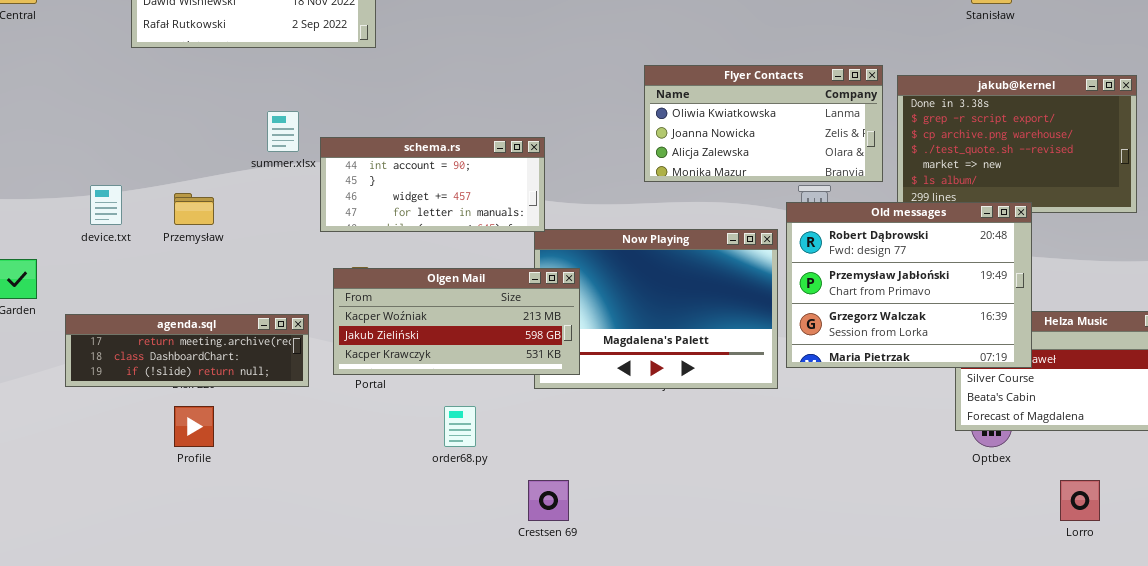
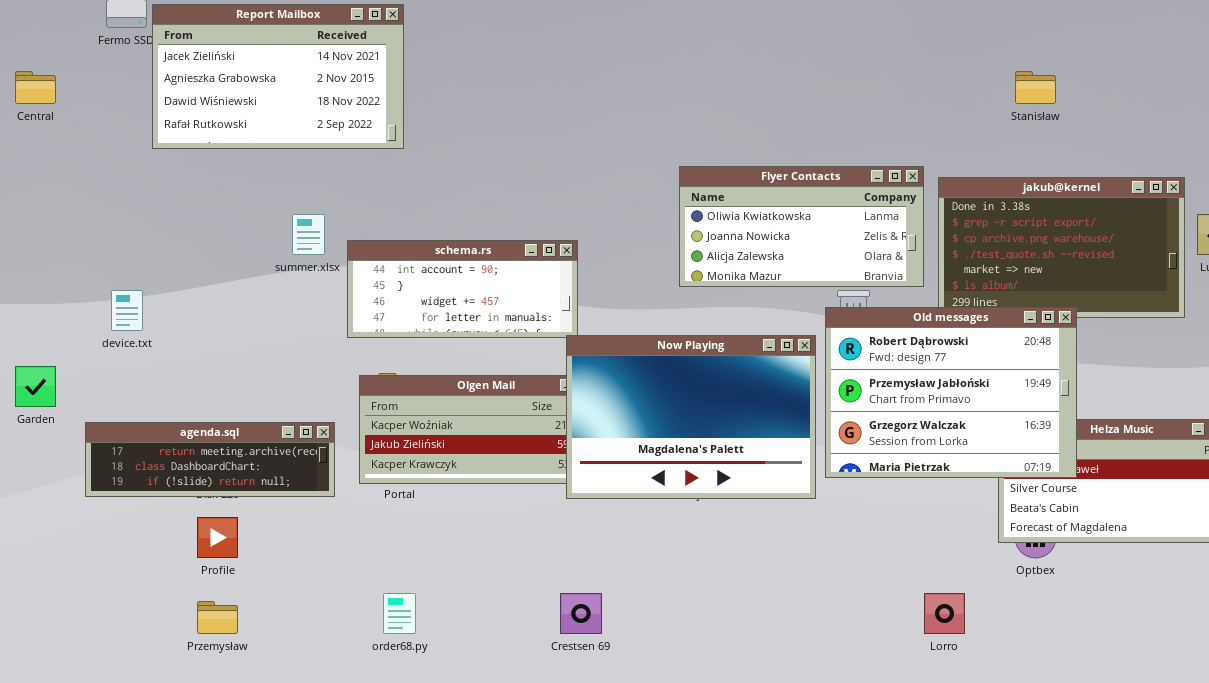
Przemysław: [174,193,214,225] -> [197,601,238,634], moved
Now Playing: [534,229,778,389] -> [566,335,816,499], raised
order68.py: [444,406,476,447] -> [383,593,416,634], moved
Lorro: [1060,480,1100,521] -> [924,593,965,634], moved

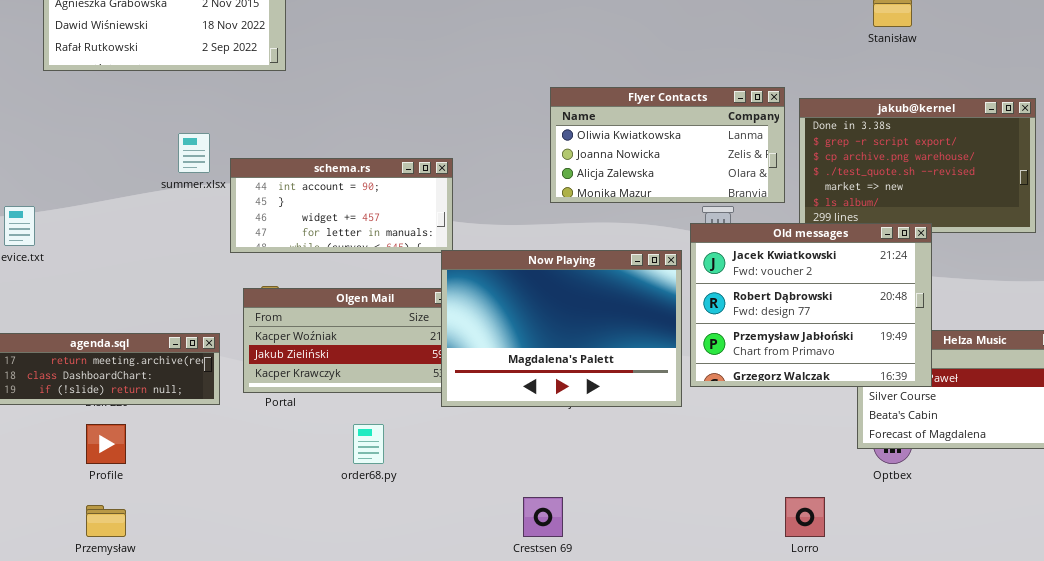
Old messages: [825,307,1077,478] -> [690,223,932,387], scrolled up 1 row
order68.py: [383,593,416,634] -> [353,424,384,464], moved
Crestsen 69: [560,593,602,634] -> [523,497,563,537], moved

